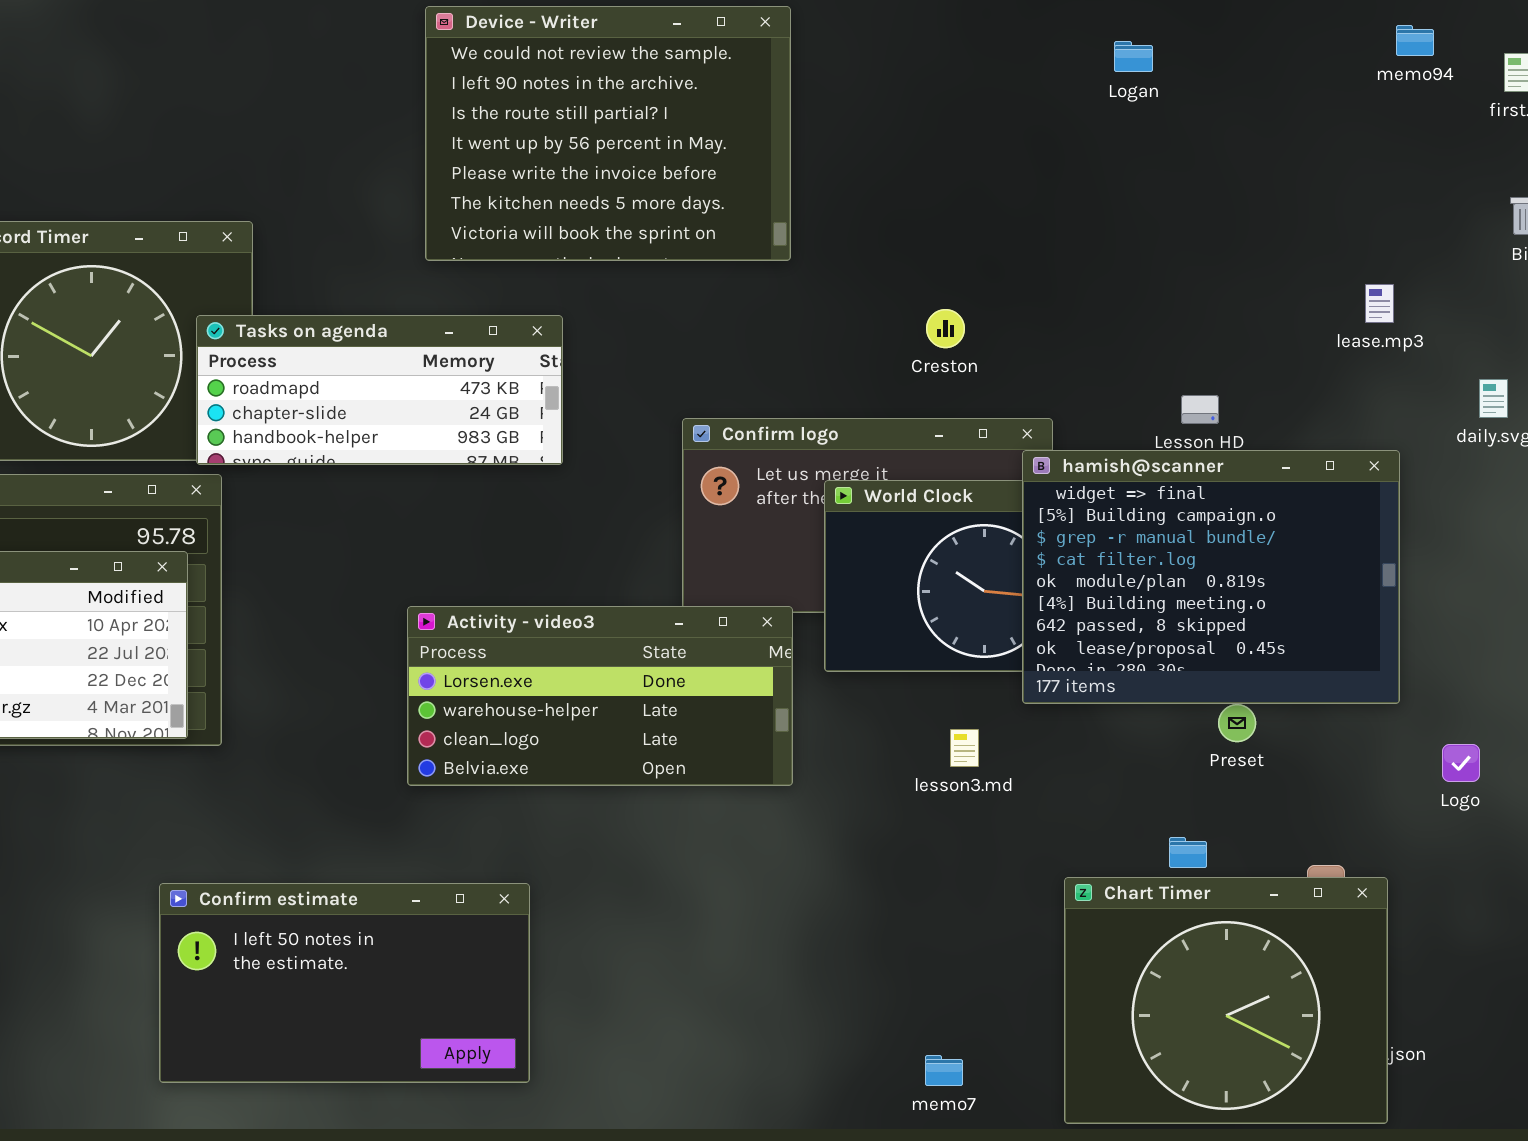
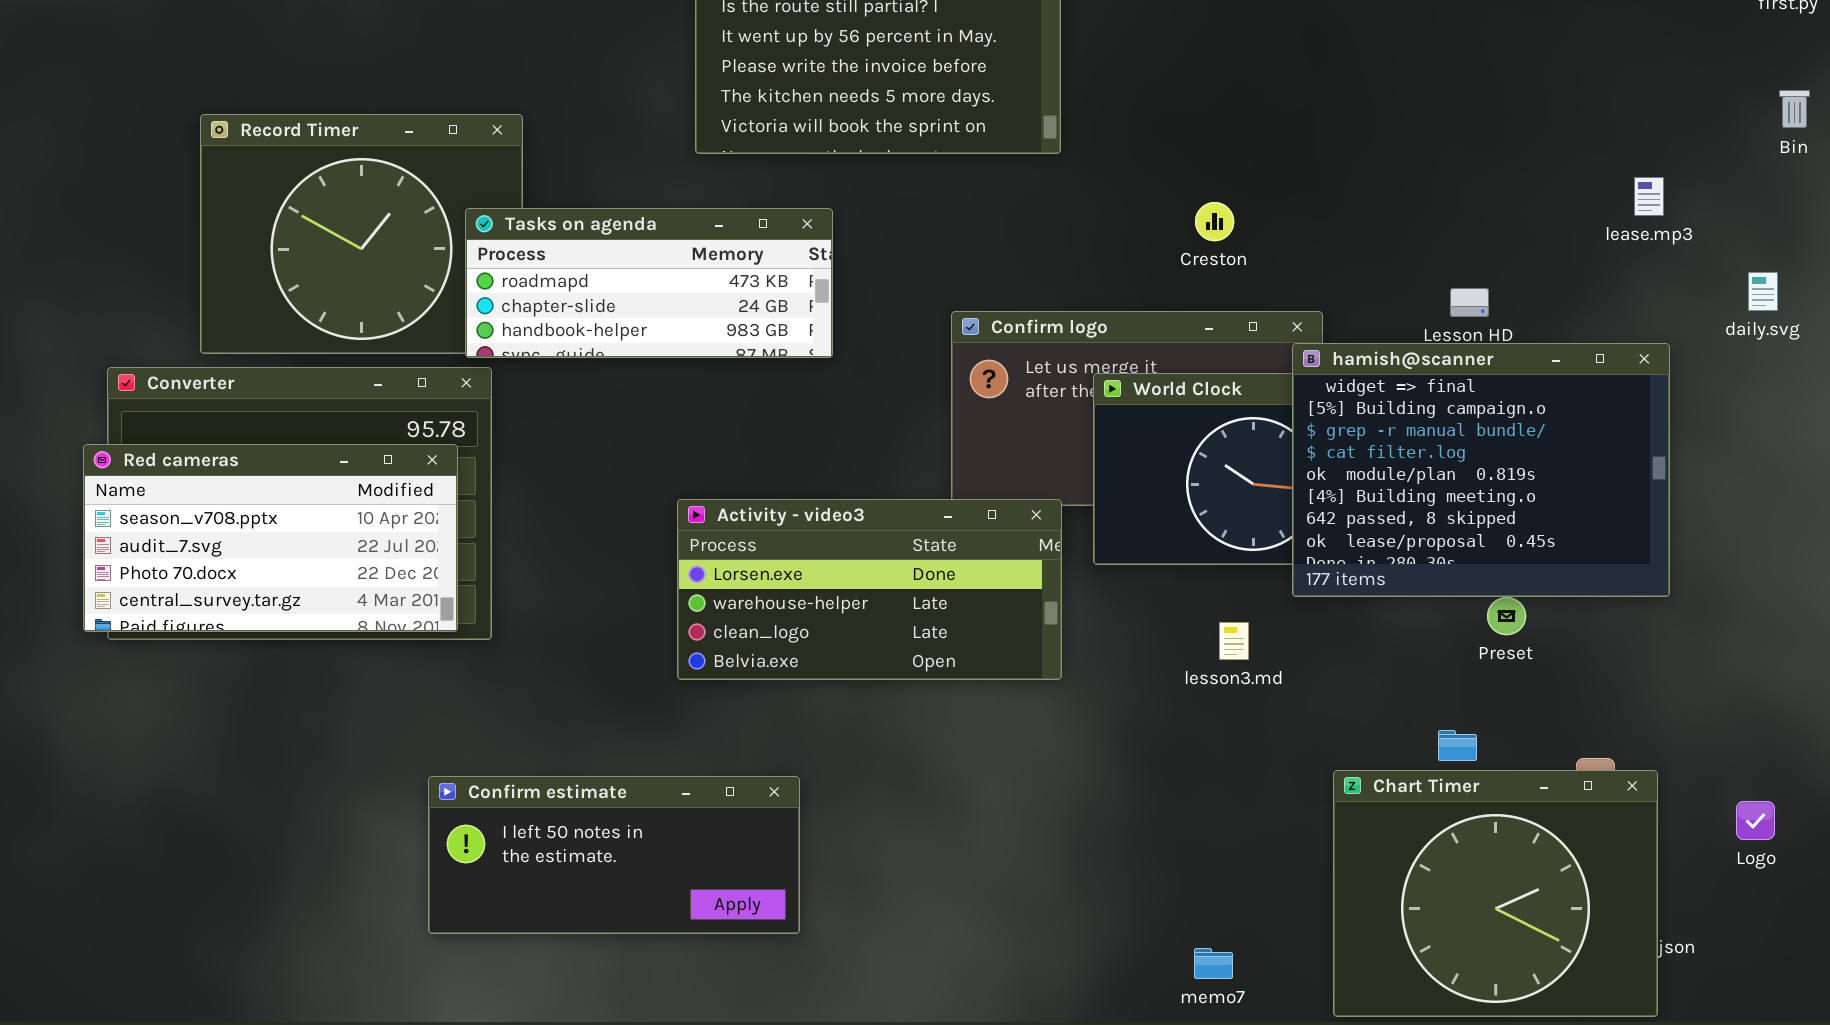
Logo: [1442,744,1480,782] -> [1736,801,1775,840], moved
Confirm estimate: [159,883,530,1083] -> [428,776,800,934], resized

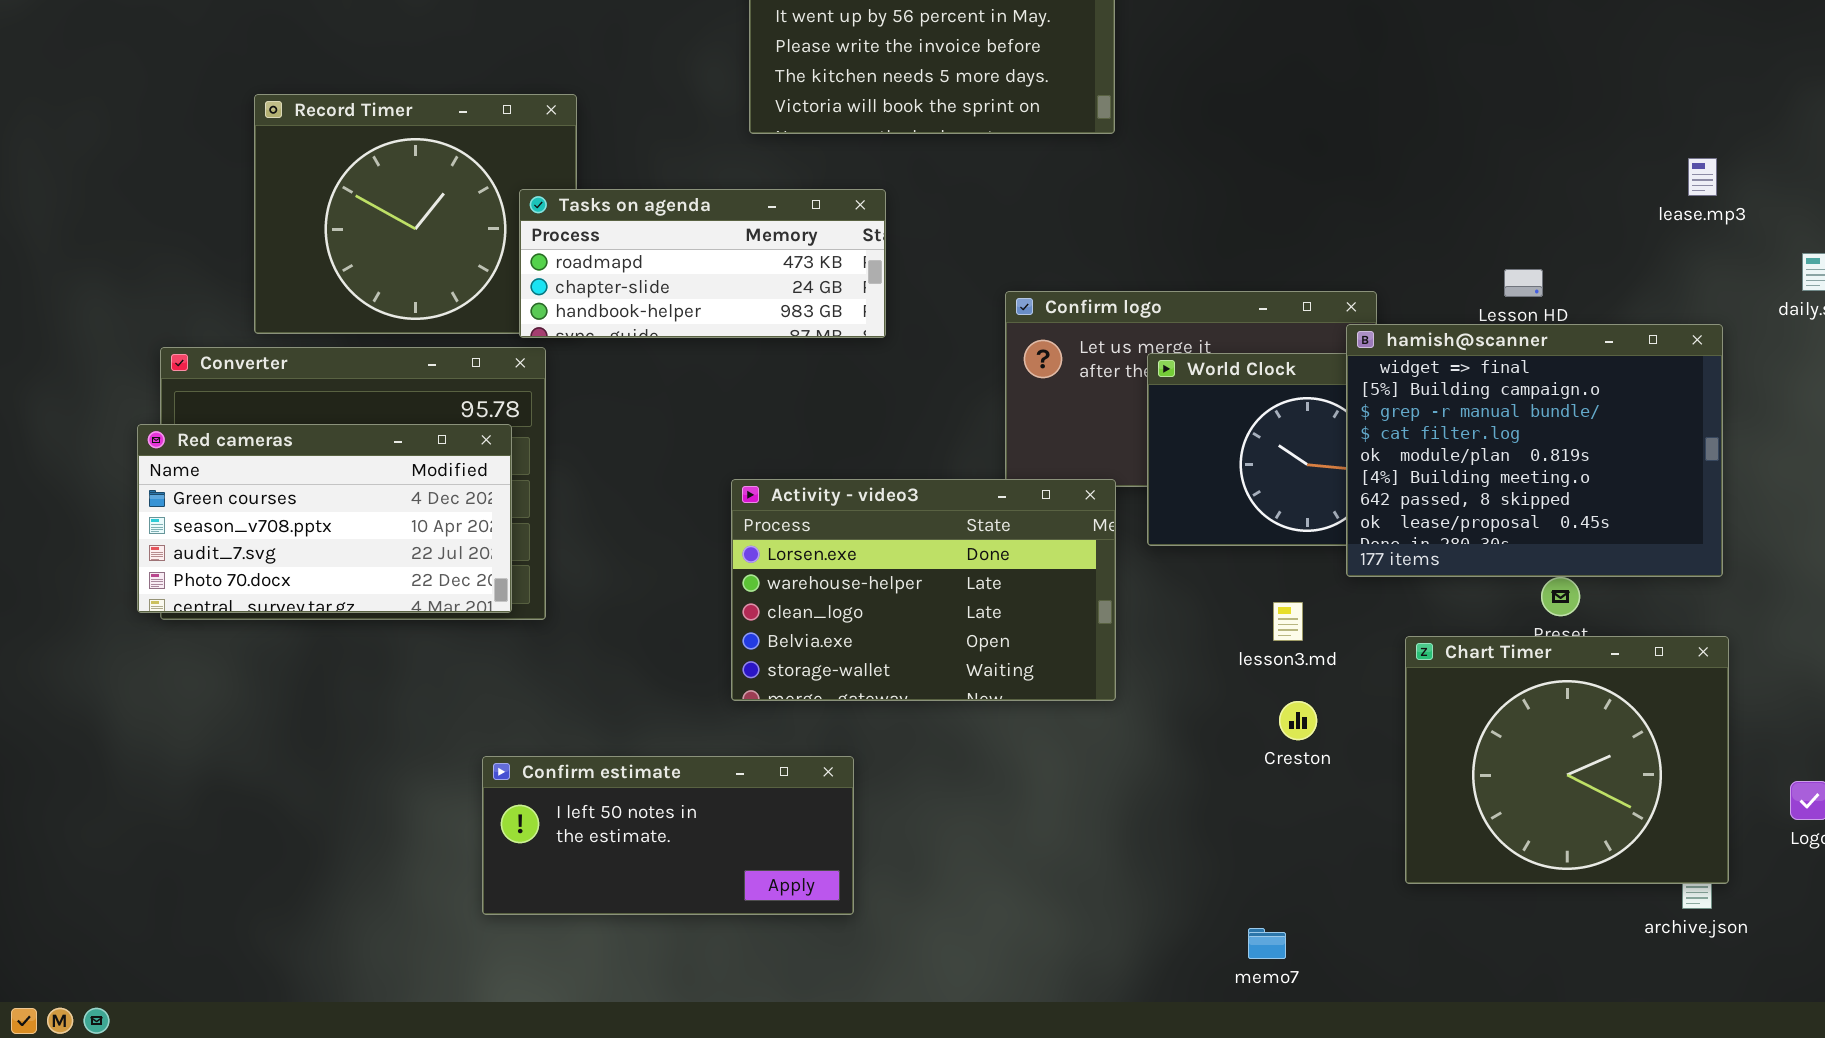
Creston: [1195,202,1234,241] -> [1279,701,1317,740], moved
Red cameras: [83,444,458,632] -> [137,424,512,613], scrolled up 1 row
Activity - video3: [677,499,1062,680] -> [731,479,1116,701], resized
Chart Timer: [1333,770,1658,1017] -> [1405,636,1729,884], moved

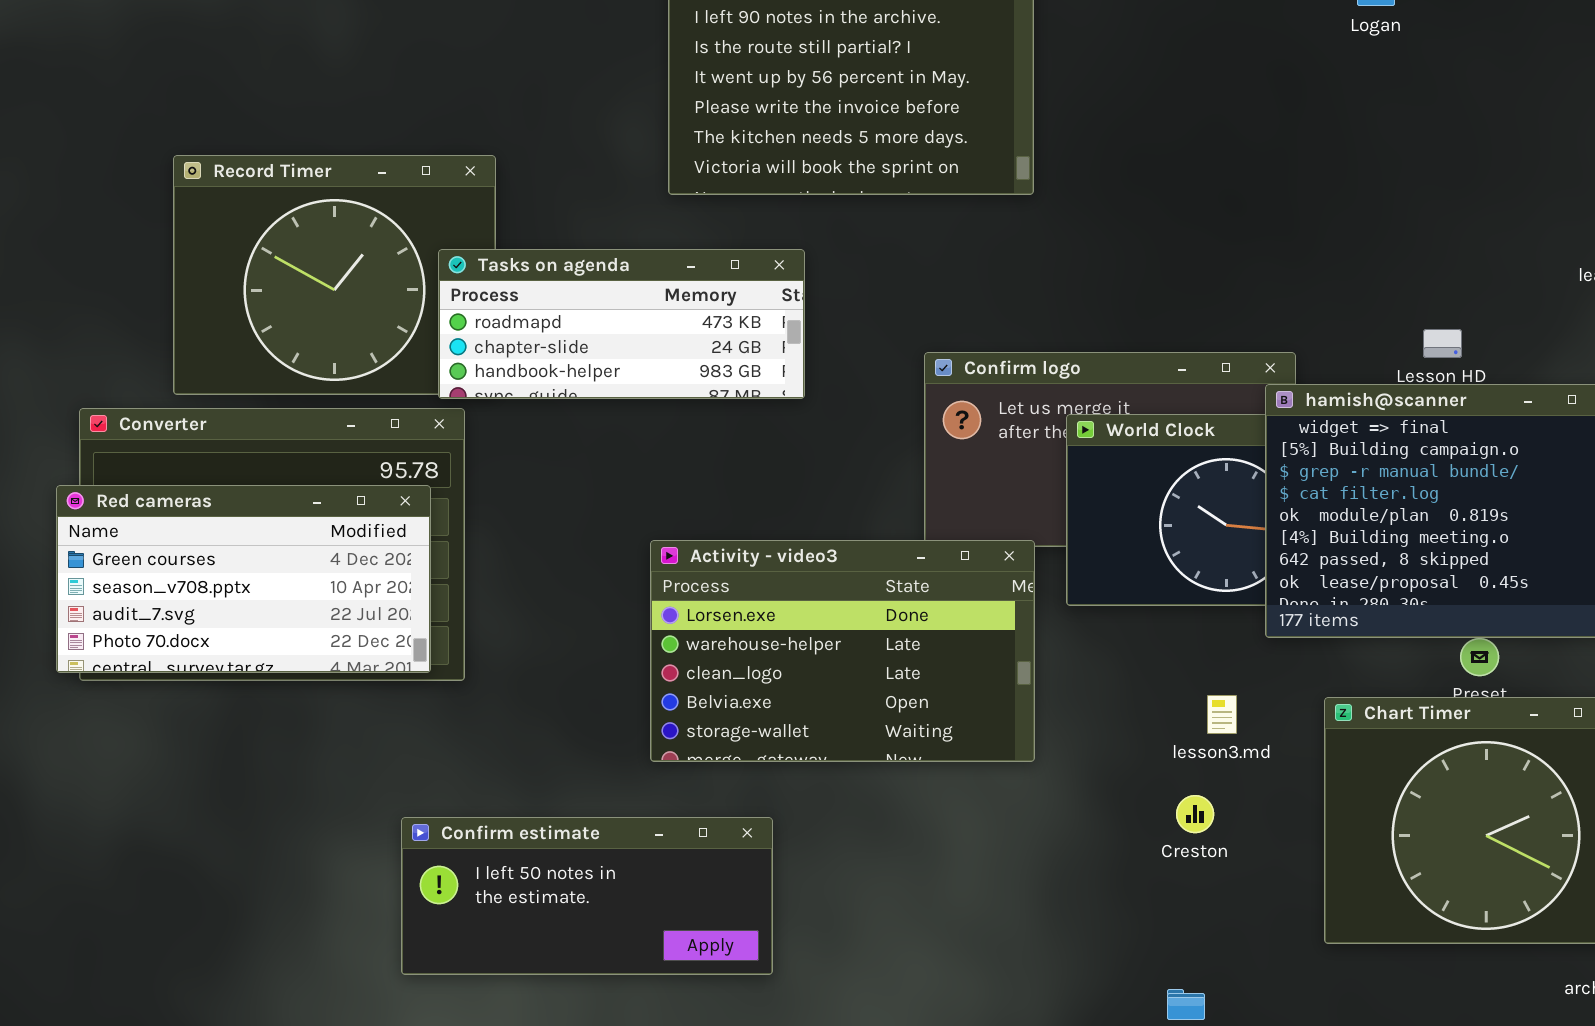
lesson3.md: [1273,602,1303,641] -> [1207,695,1237,734], moved
Creston: [1279,701,1317,740] -> [1176,795,1214,833], moved

